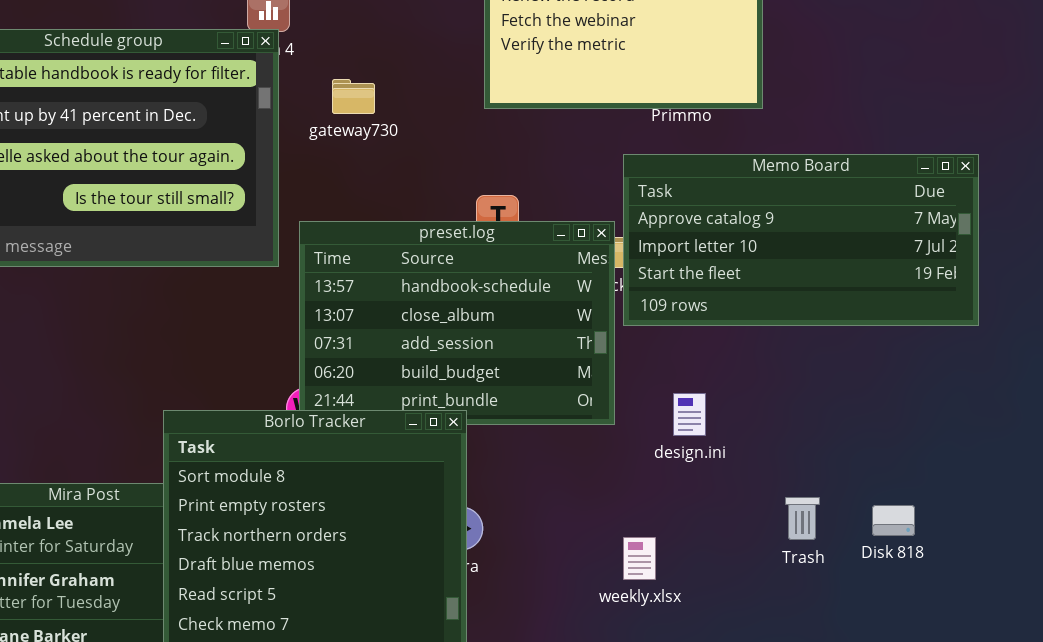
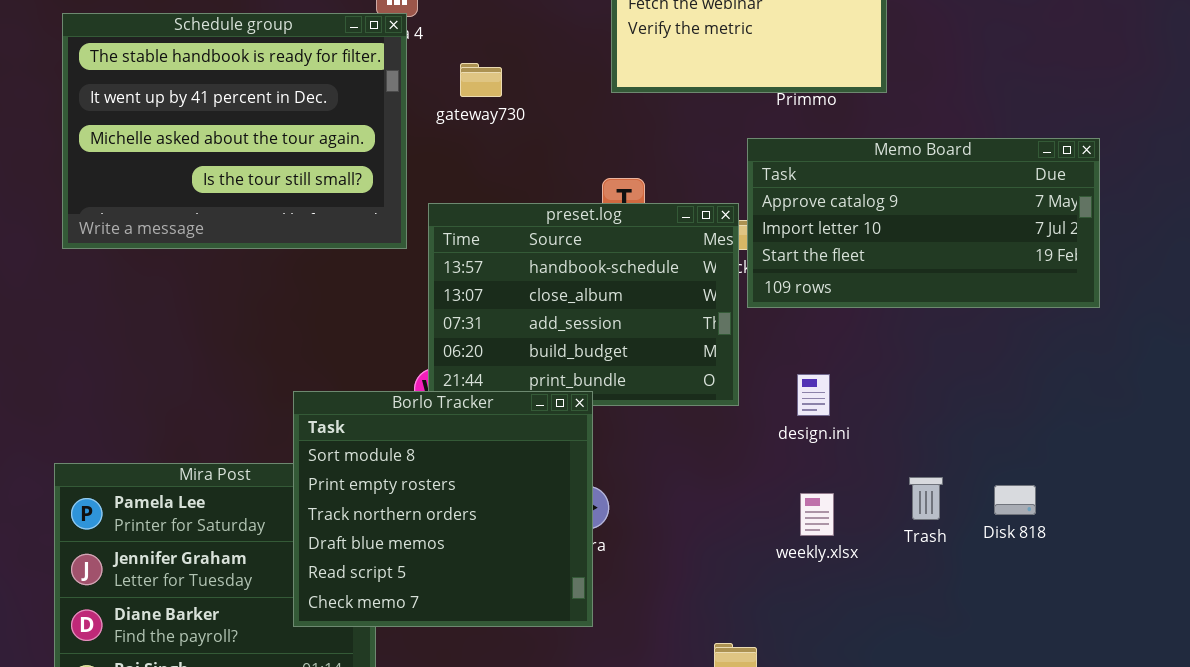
weekly.xlsx: [623,537,656,580] -> [800,493,834,536], moved

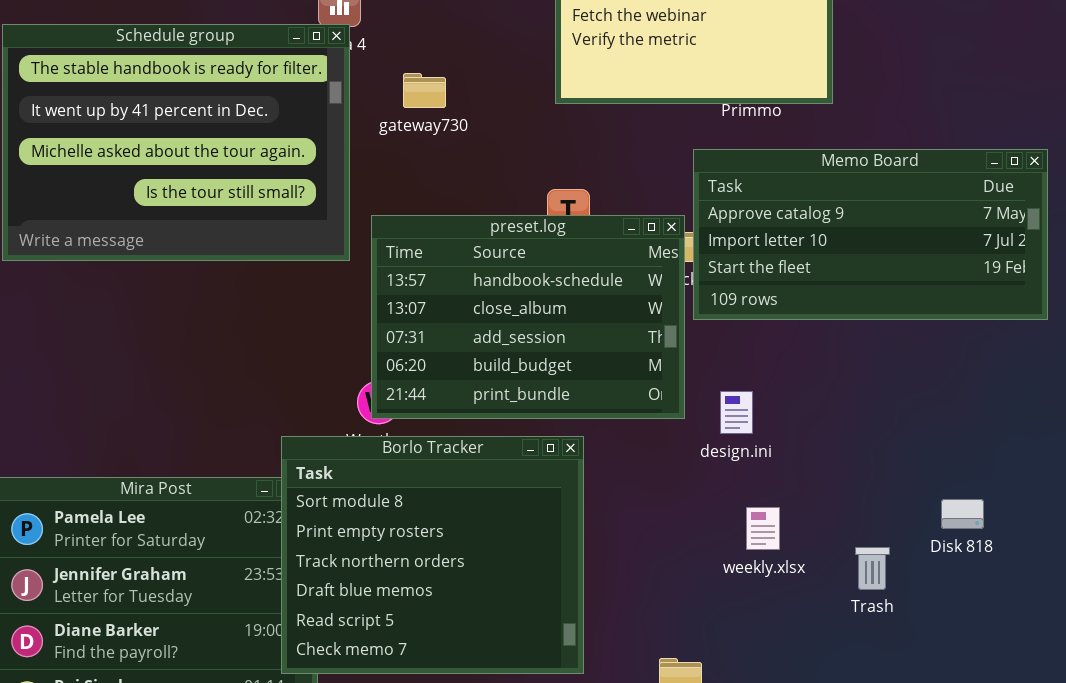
design.ini: [797,374,830,416] -> [720,391,753,434], moved
Borlo Tracker: [293,391,593,627] -> [281,436,584,674], moved
Trash: [909,477,943,520] -> [855,547,890,590], moved

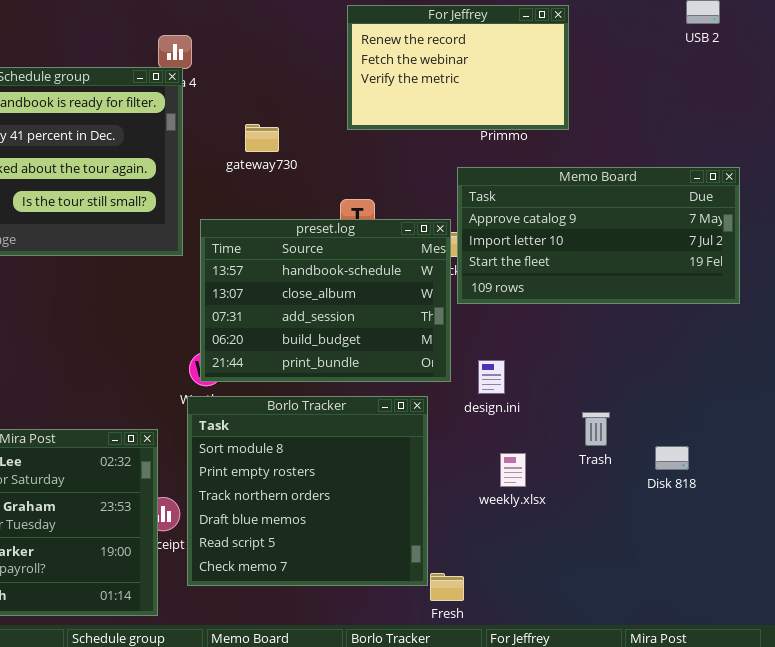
gateway730: [403,73,446,108] -> [245,124,279,152], moved
Borlo Tracker: [281,436,584,674] -> [187,396,428,586], moved
Trash: [855,547,890,590] -> [582,412,610,446], moved

